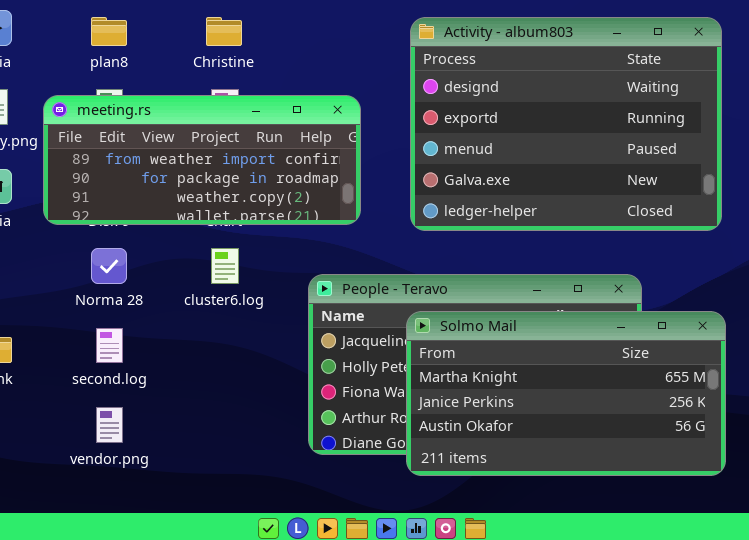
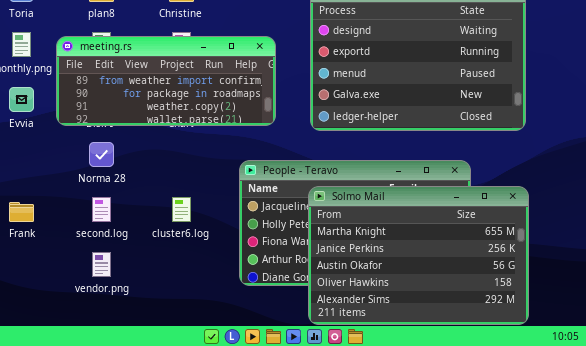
cluster6.log: [211,248,239,284] -> [172,197,191,222], moved
Solmo Mail: [406,311,726,476] -> [308,186,529,325], resized

